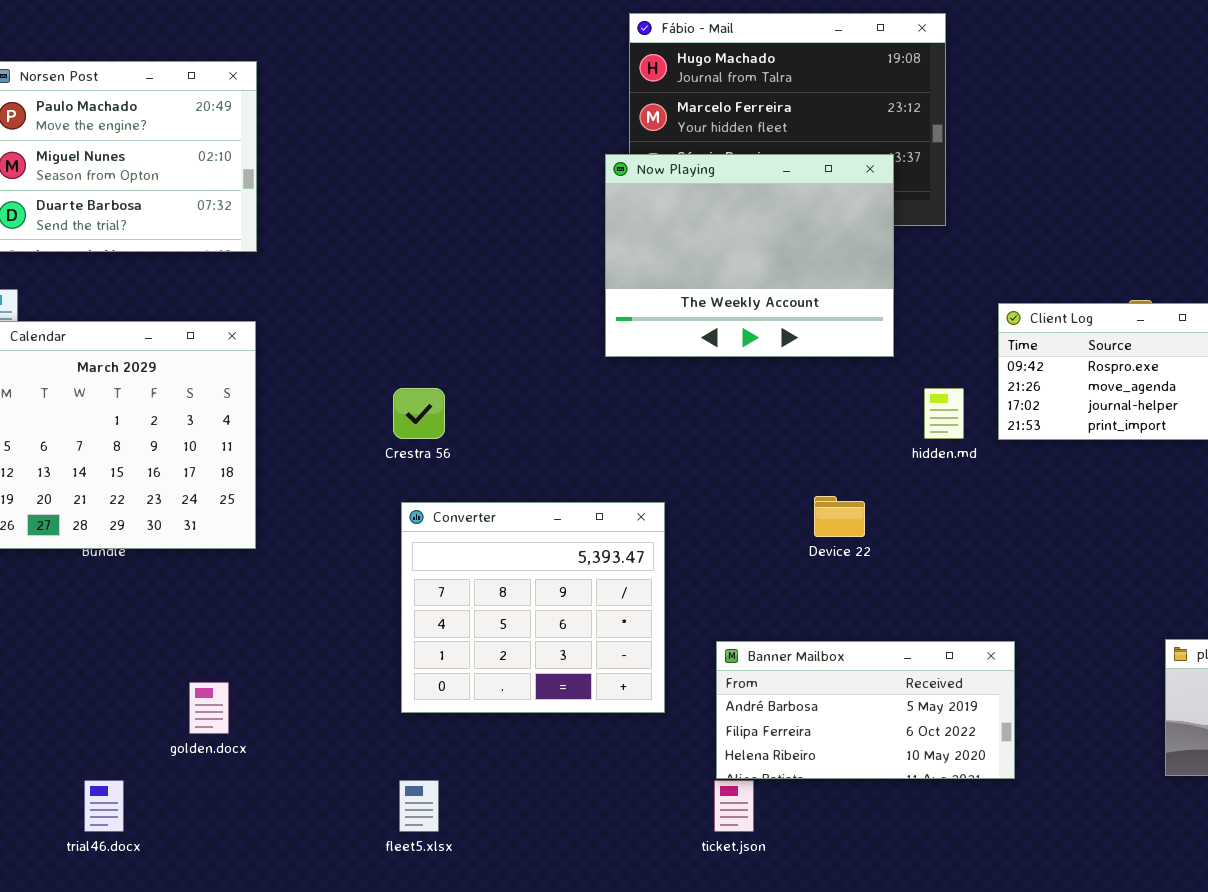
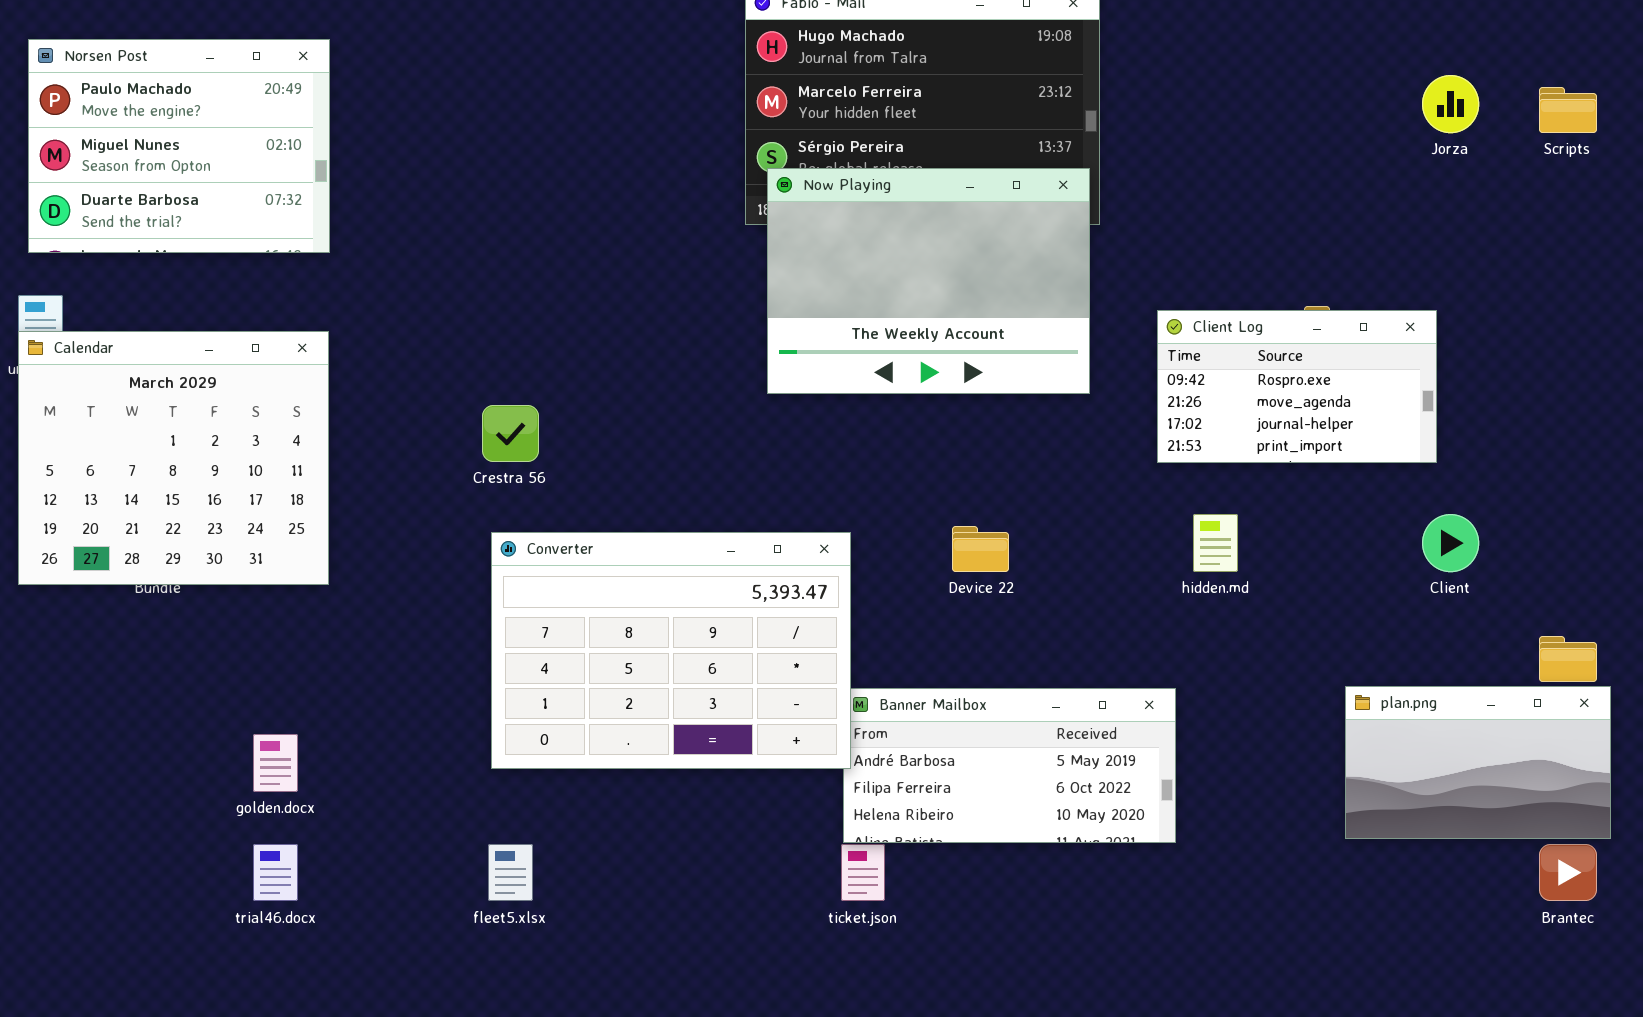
Now Playing: [605,154,894,357] -> [767,168,1090,394], moved
hidden.md: [924,388,964,439] -> [1193,514,1238,572], moved
Converter: [401,502,665,713] -> [491,532,851,769], resized
trial46.docx: [84,780,124,832] -> [253,844,298,901], moved

